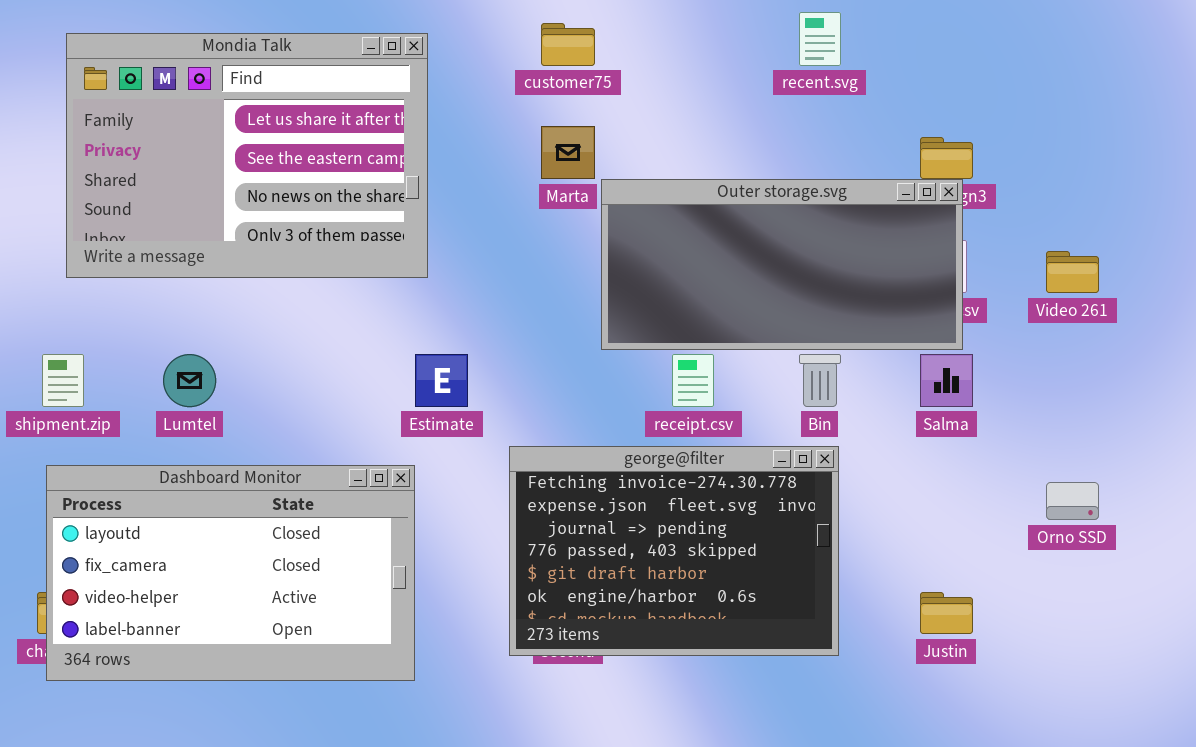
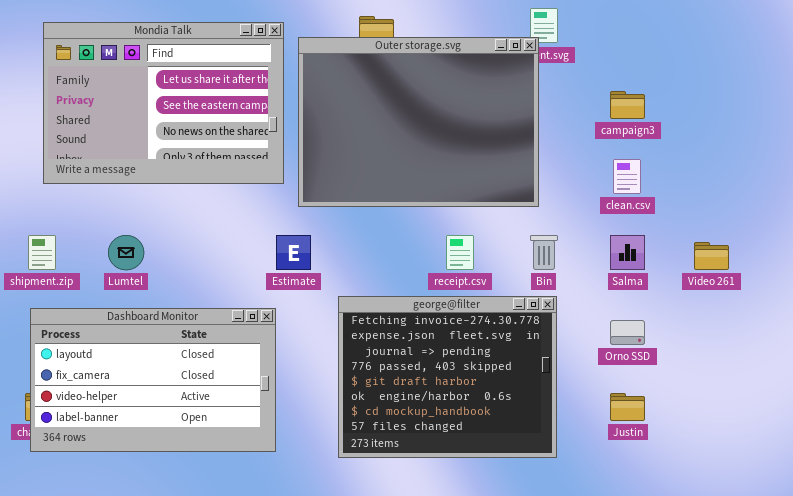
Outer storage.svg: [601,179,963,350] -> [298,37,539,207], moved, resized
Video 261: [1046,251,1099,293] -> [694,242,729,270], moved
george@filter: [509,446,839,656] -> [338,296,557,458], resized
Orno SSD: [1046,482,1099,520] -> [610,320,645,345], moved

